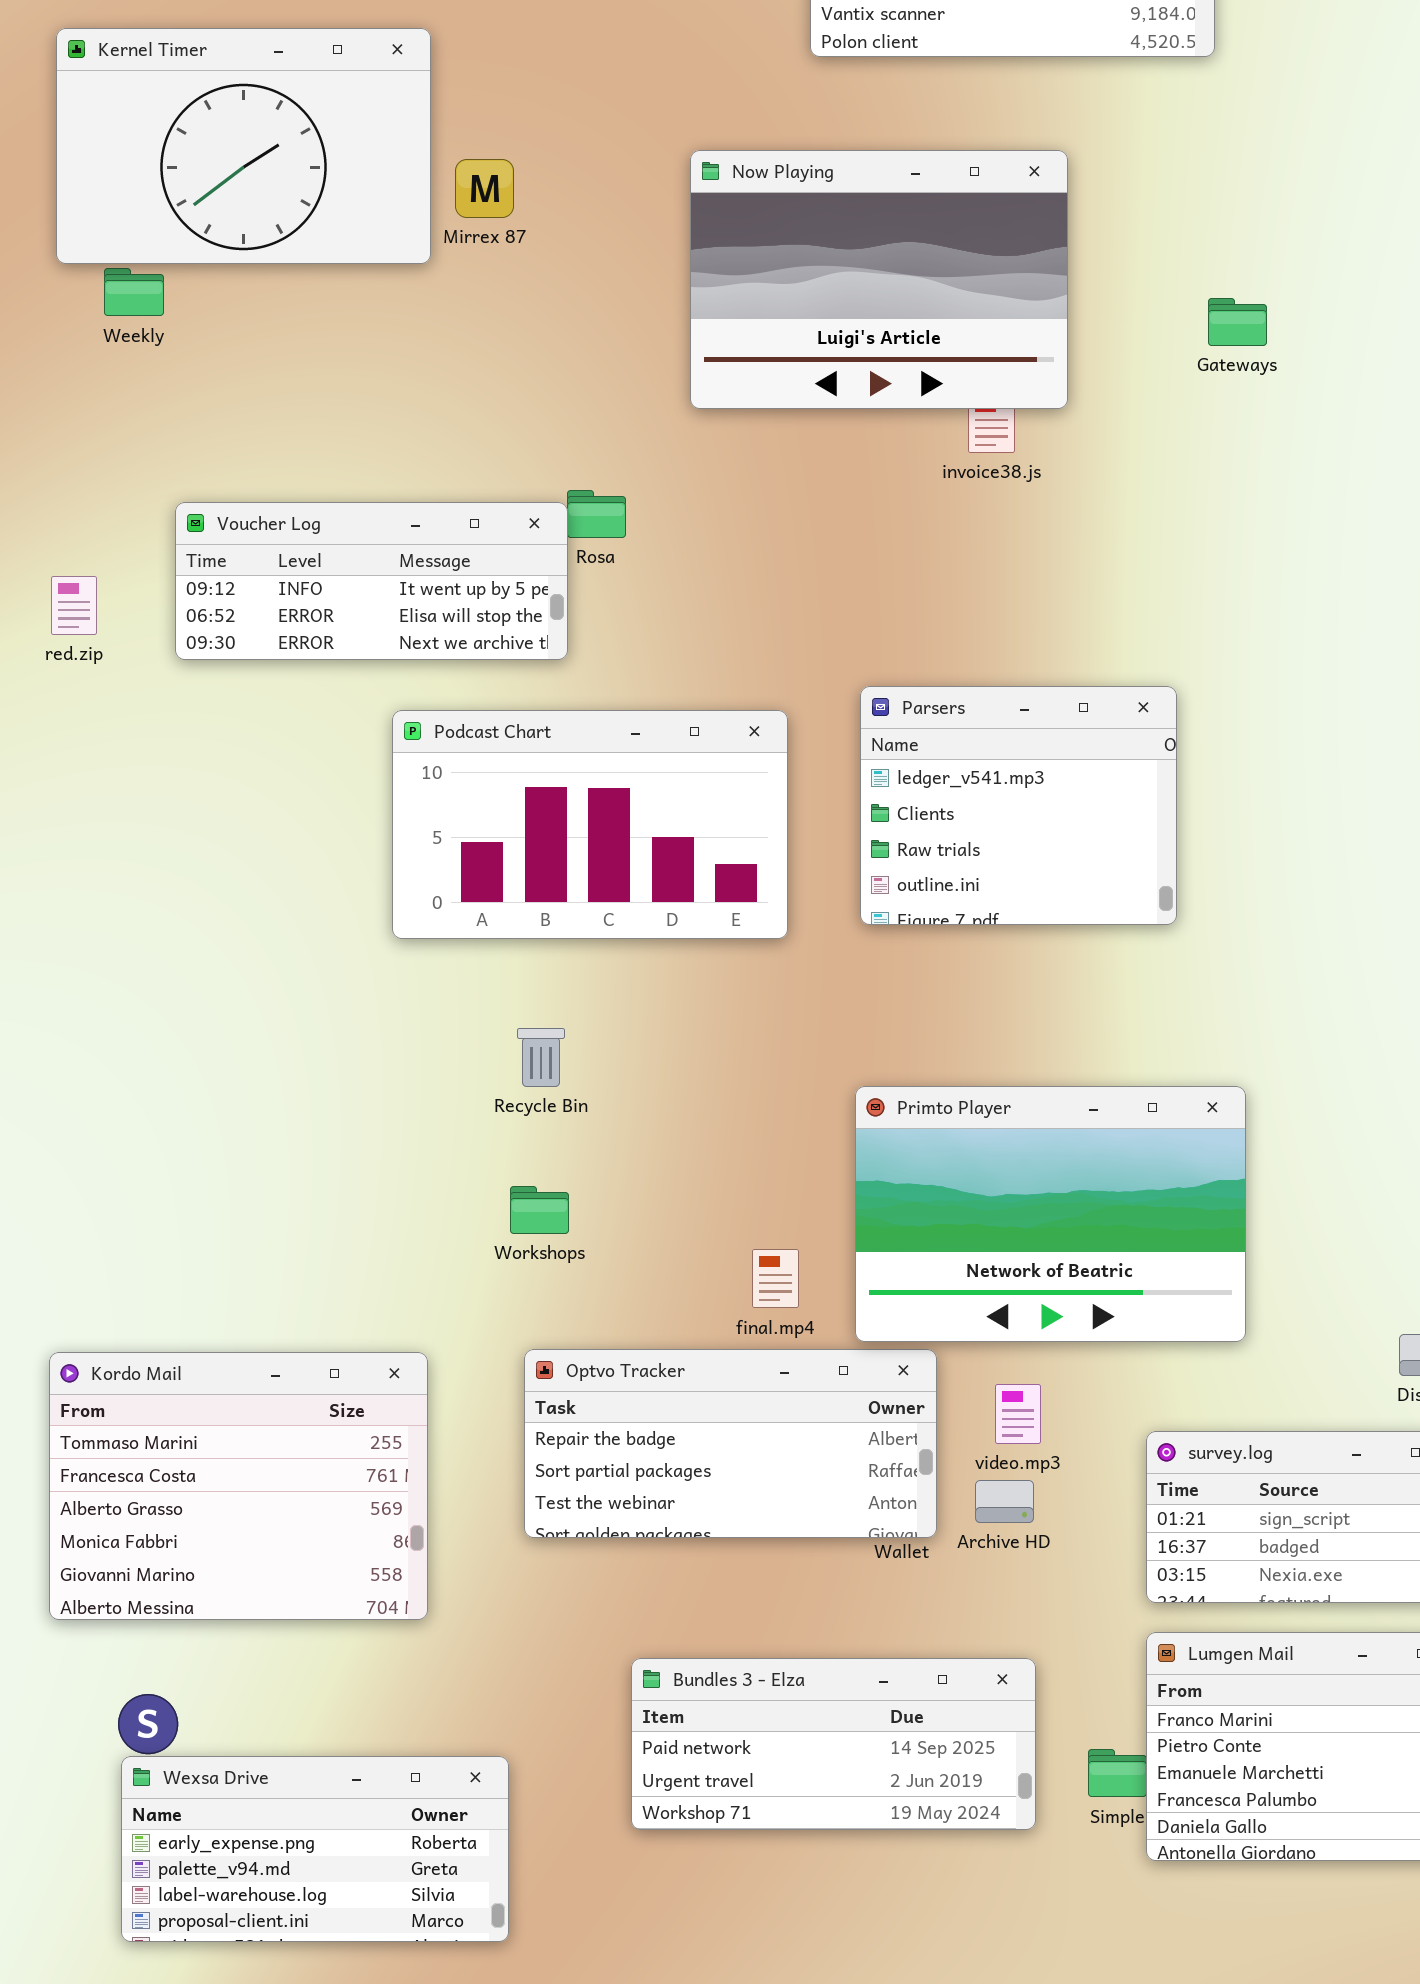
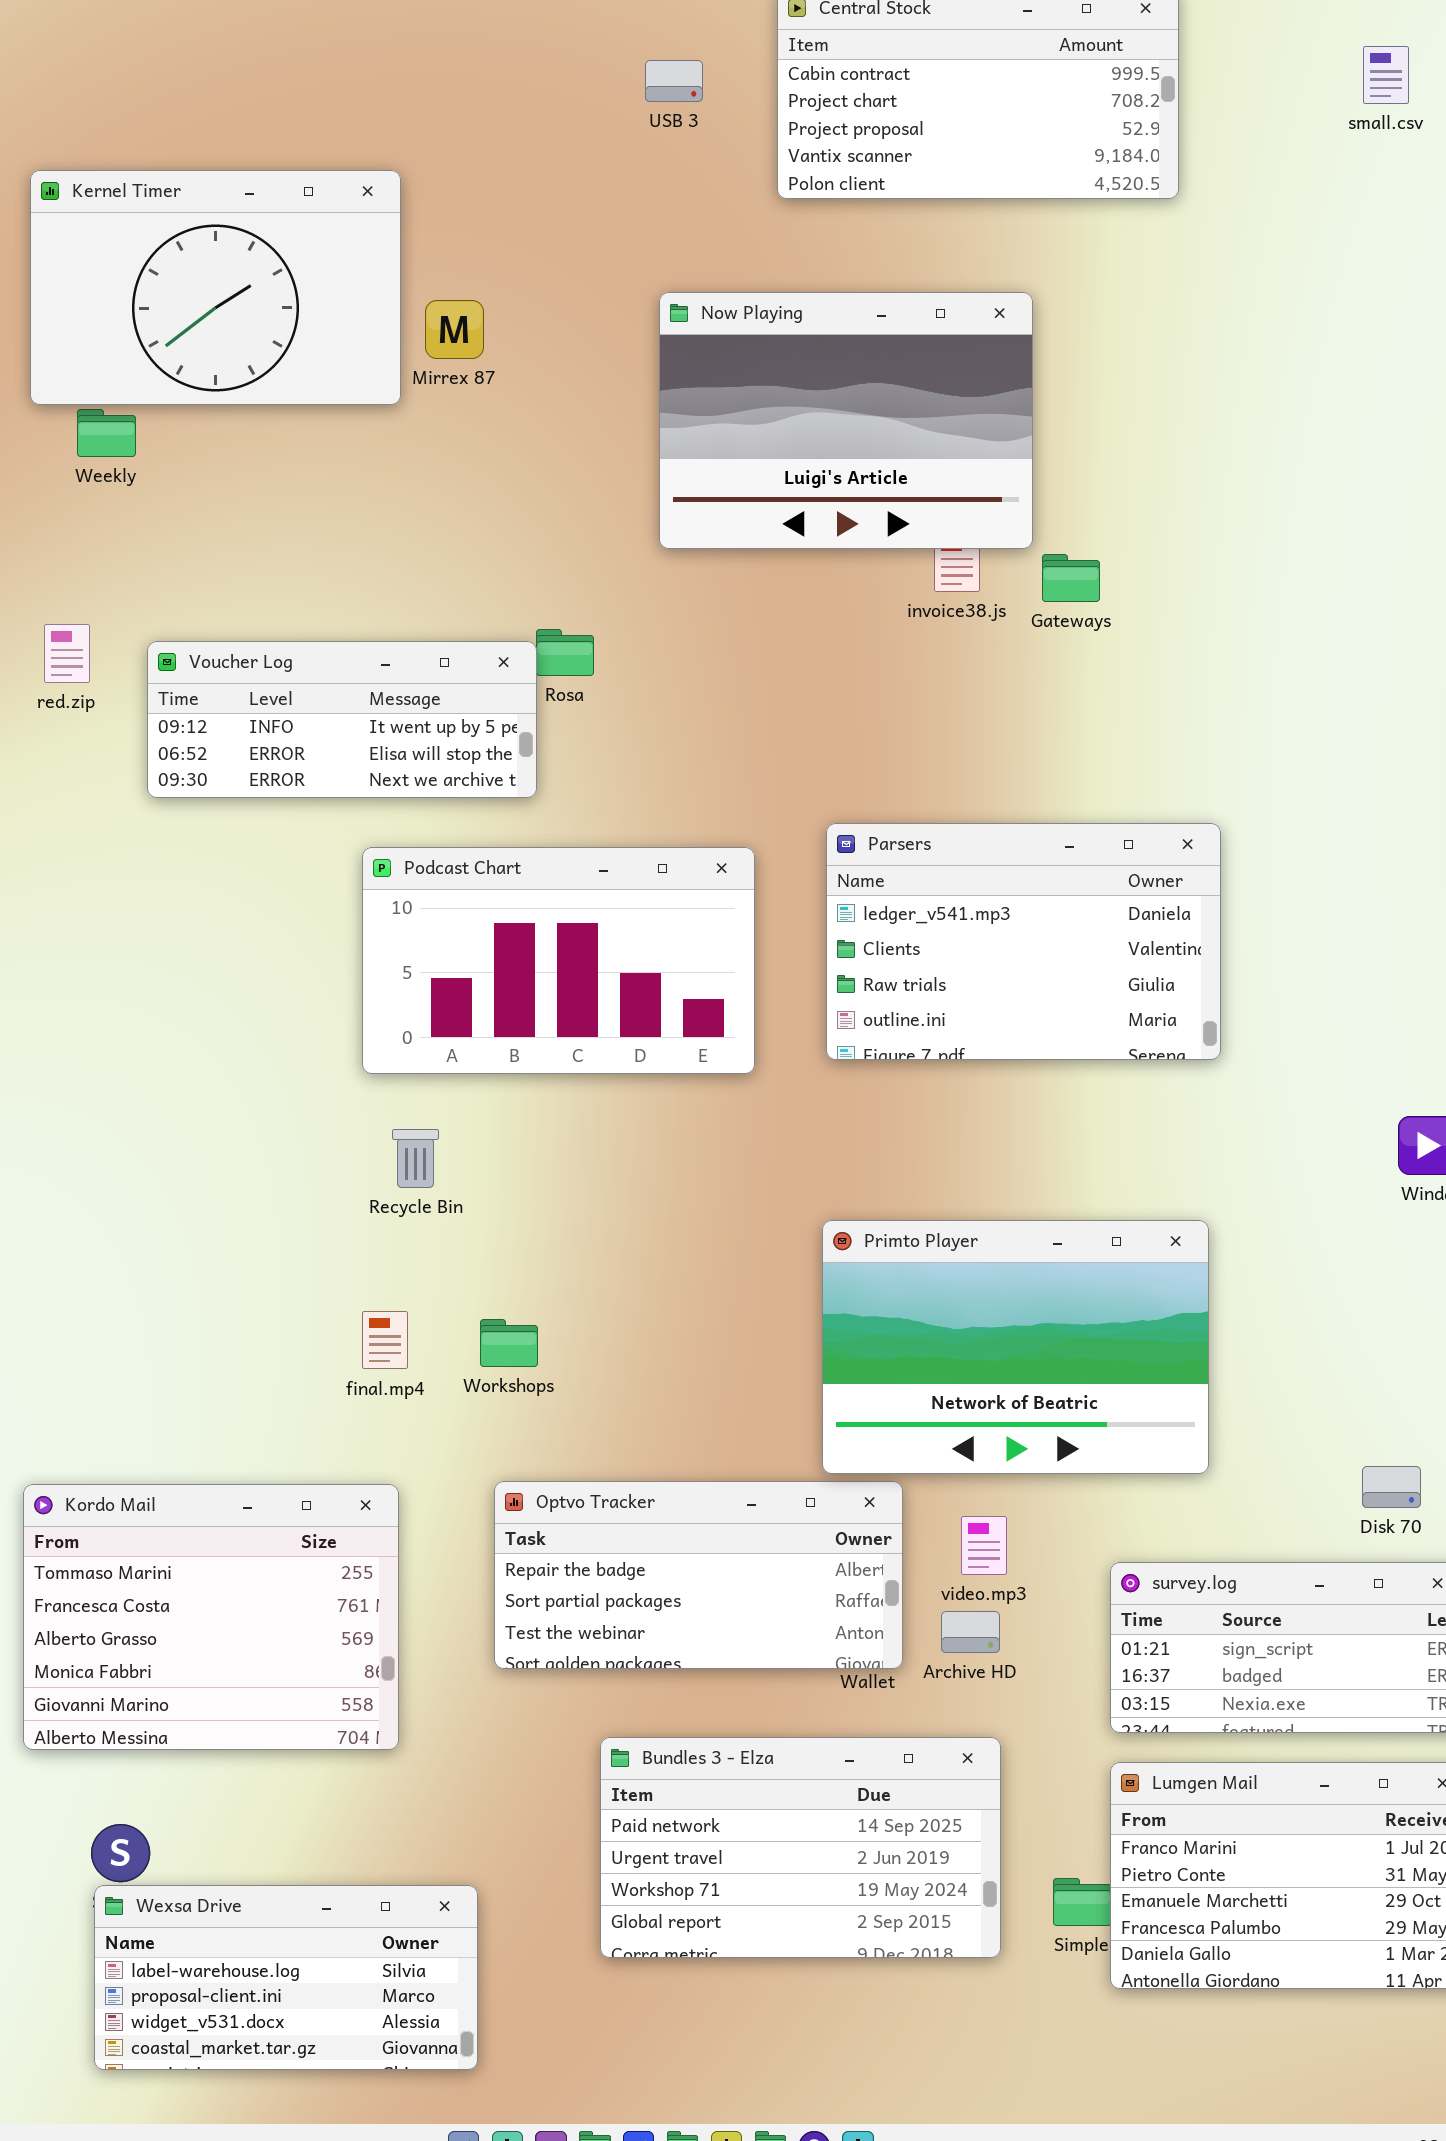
Gateways: [1208,298,1267,346] -> [1042,554,1100,602], moved
red.zip: [51,576,97,635] -> [44,624,90,683], moved
Parsers: [860,686,1177,925] -> [826,823,1221,1060], resized
Recycle Bin: [517,1028,565,1087] -> [392,1129,439,1188], moved
final.mp4: [752,1249,799,1308] -> [362,1311,408,1369], moved
Bundles 3 - Elza: [631,1658,1036,1830] -> [600,1737,1001,1958], resized
Wexsa Drive: [121,1756,509,1942] -> [94,1885,478,2070], scrolled down 2 rows

